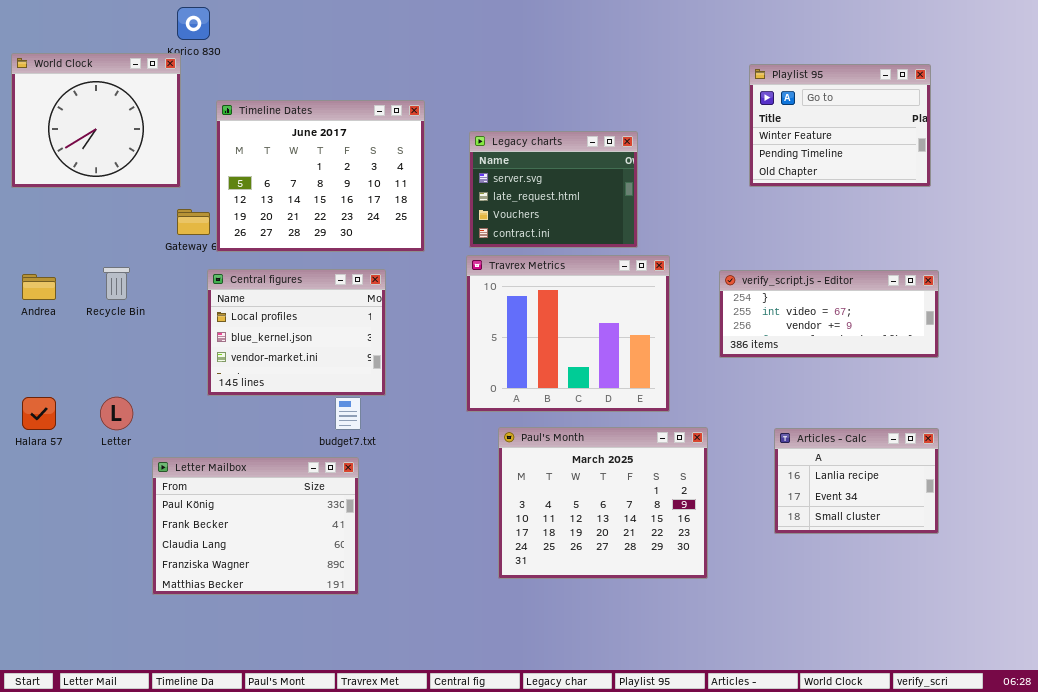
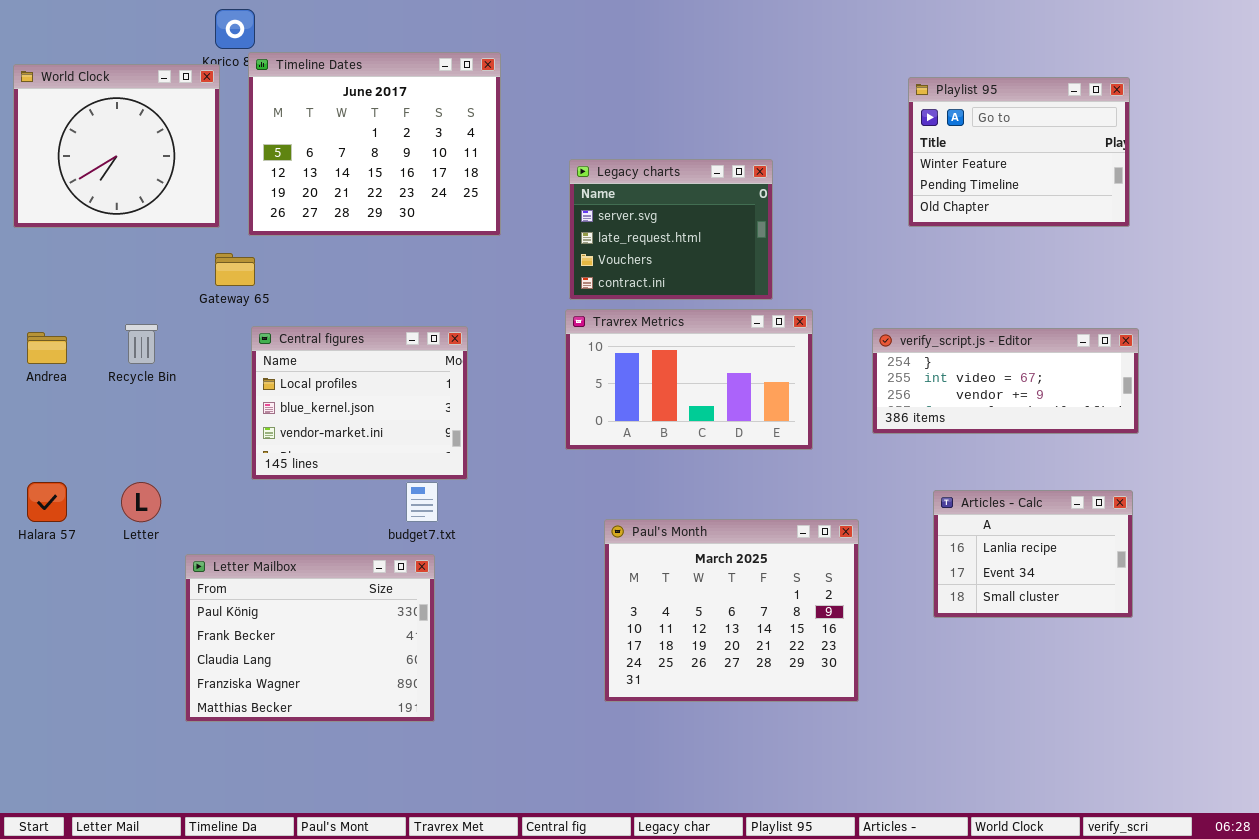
Timeline Dates: [216,100,425,252] -> [248,52,501,236], moved
Travrex Metrics: [466,255,670,412] -> [565,309,813,450], resized
Articles - Calc: [774,428,939,534] -> [933,490,1133,618], moved

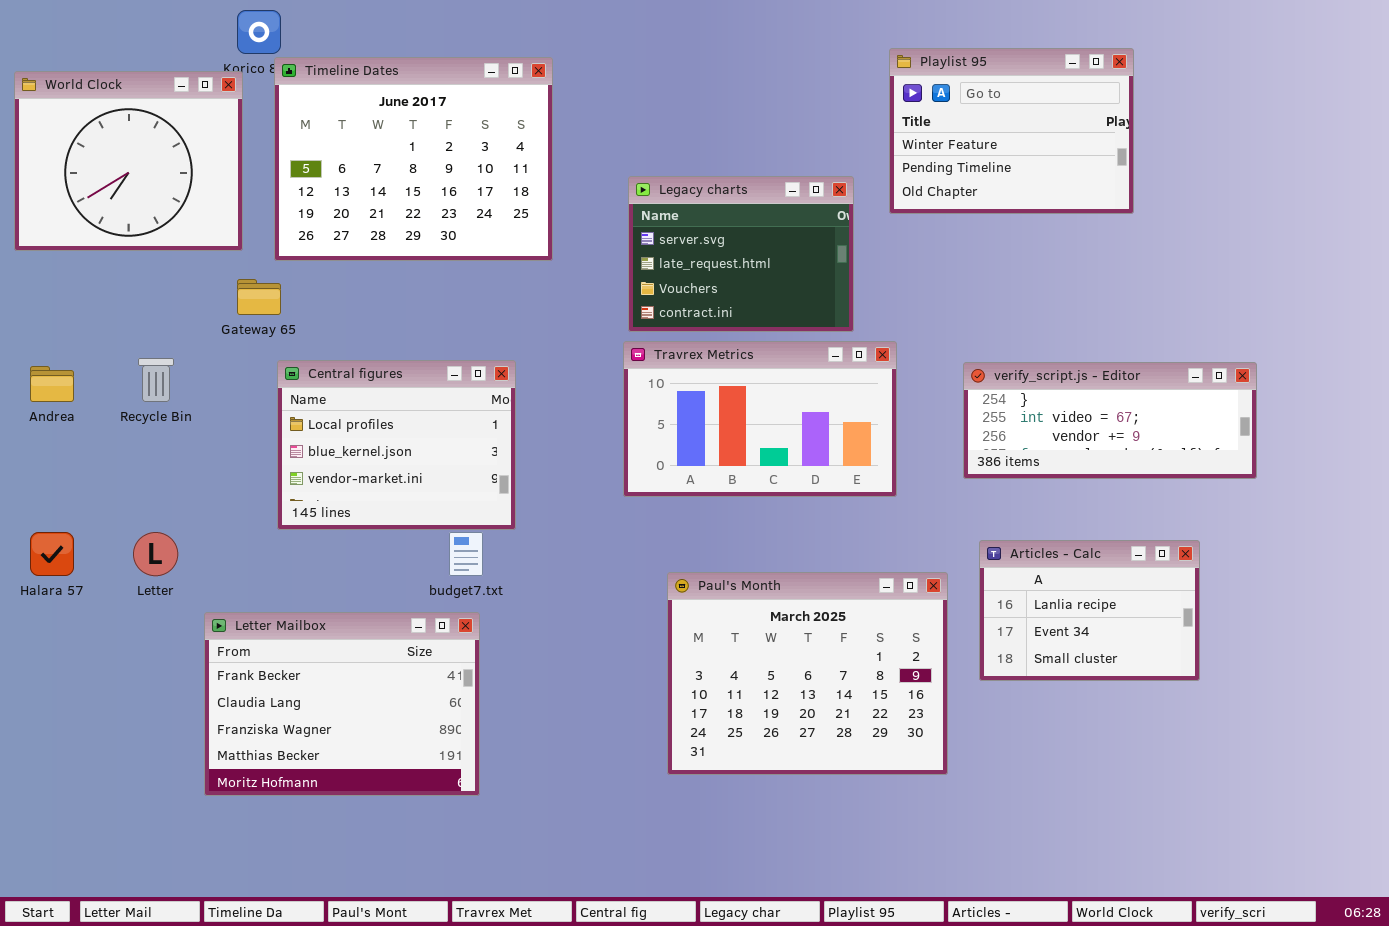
Playlist 95: [908,77,1130,227] -> [889,48,1134,214], moved
Articles - Calc: [933,490,1133,618] -> [979,540,1200,681], moved
Letter Mailbox: [185,554,435,722] -> [204,612,480,796], scrolled down 1 row

